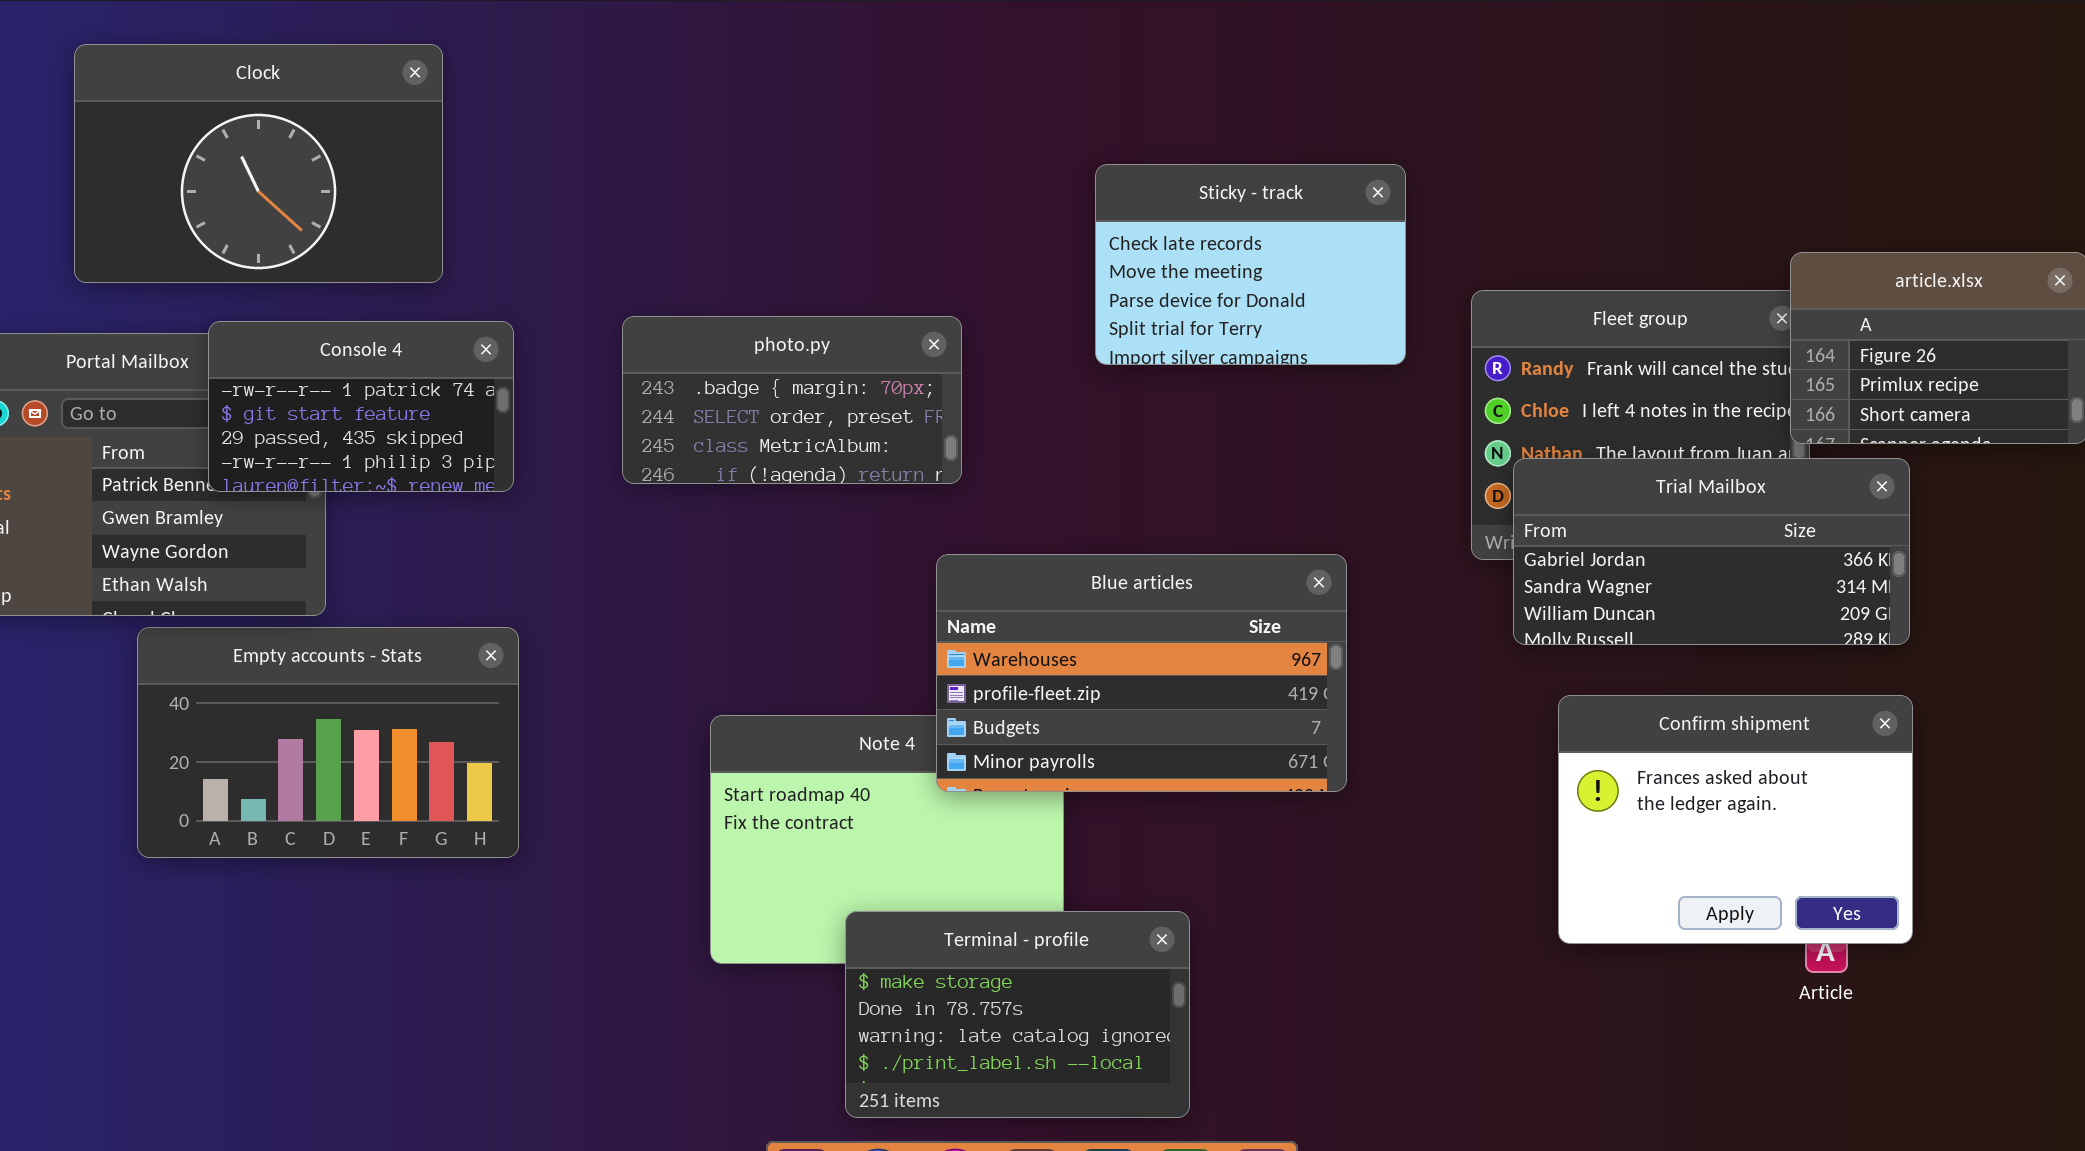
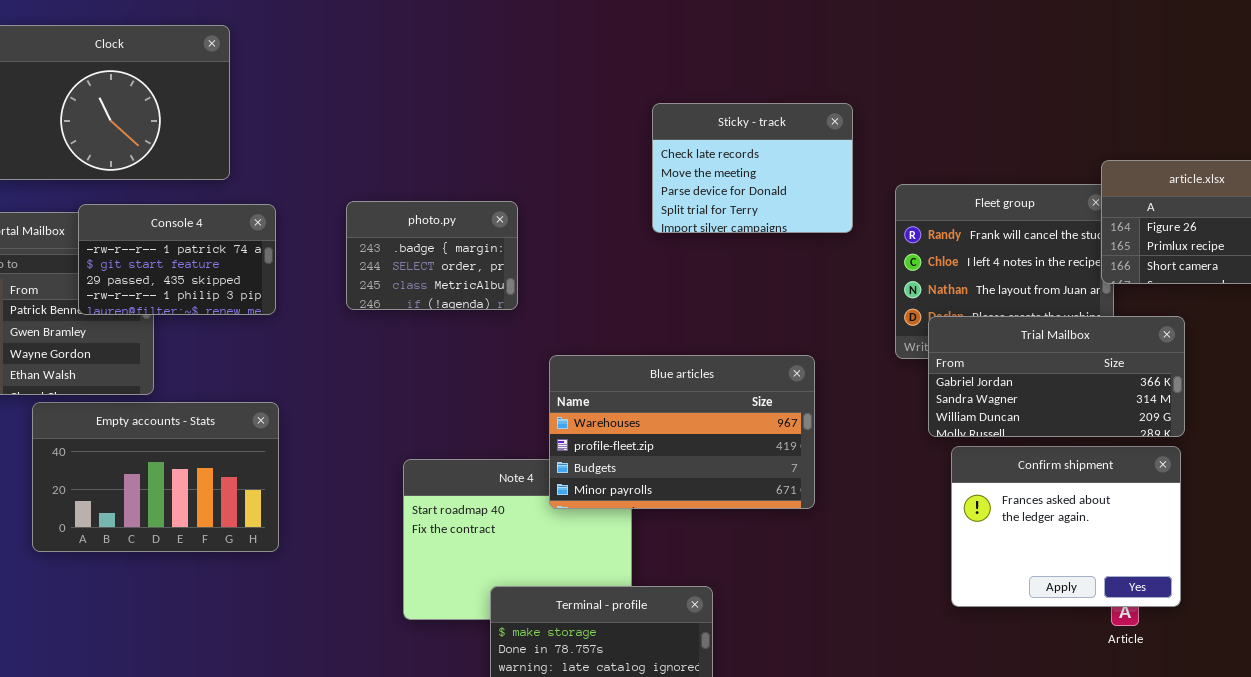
photo.py: [622,316,962,484] -> [346,201,518,310], resized
Trial Mailbox: [1513,458,1910,645] -> [928,316,1185,437], moved

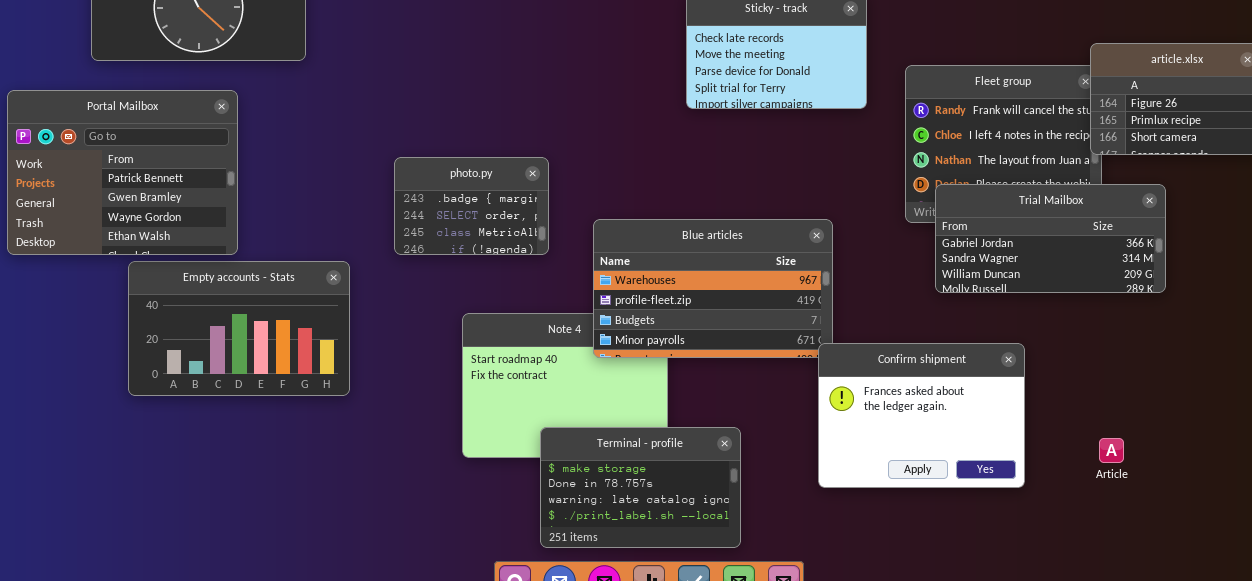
photo.py: [346,201,518,310] -> [394,157,549,255], moved
Console 4: [78,204,276,315] -> none, closed
Confirm shipment: [951,446,1181,607] -> [818,343,1025,488], moved

